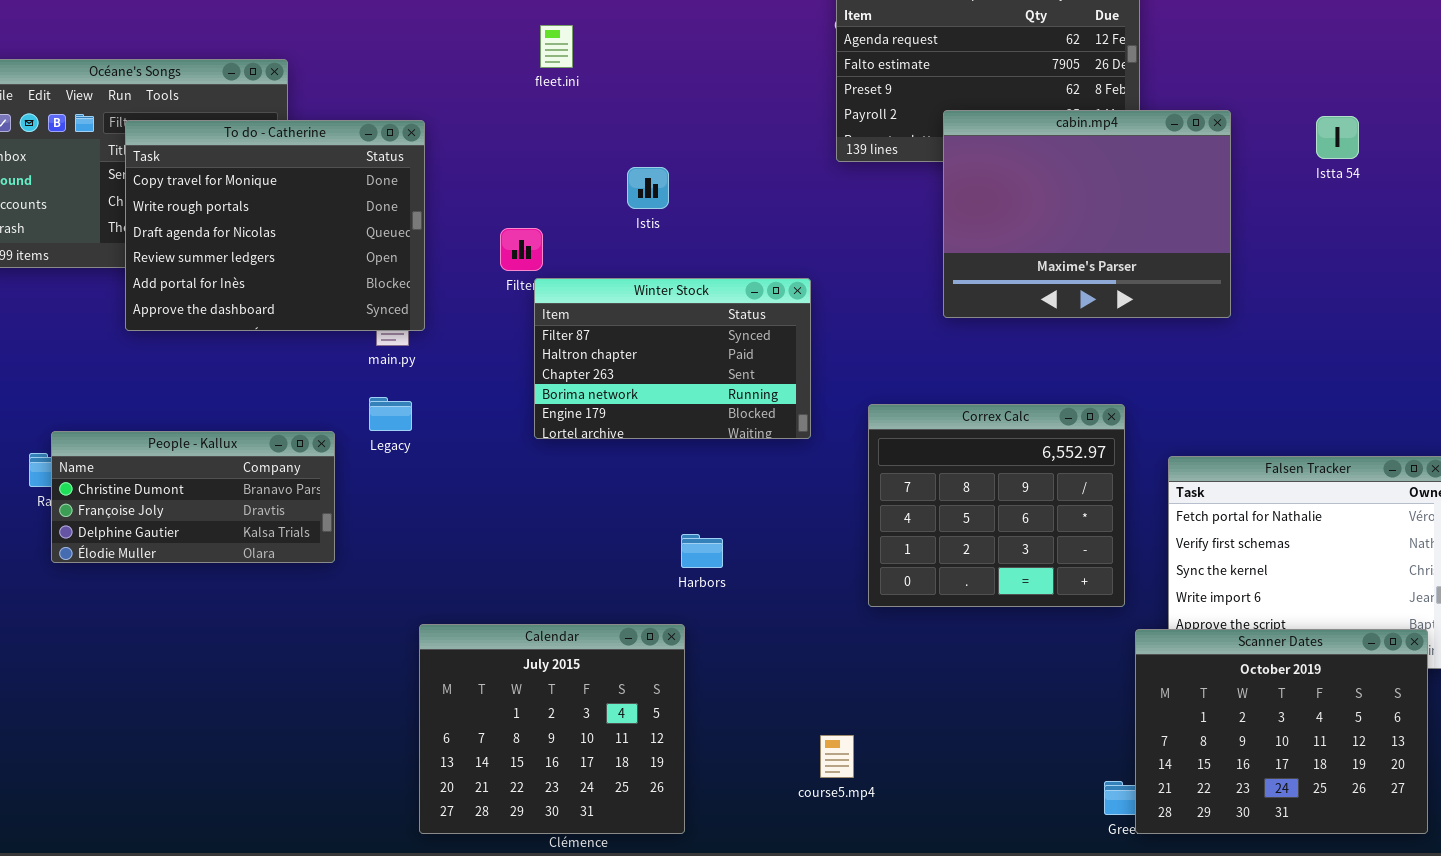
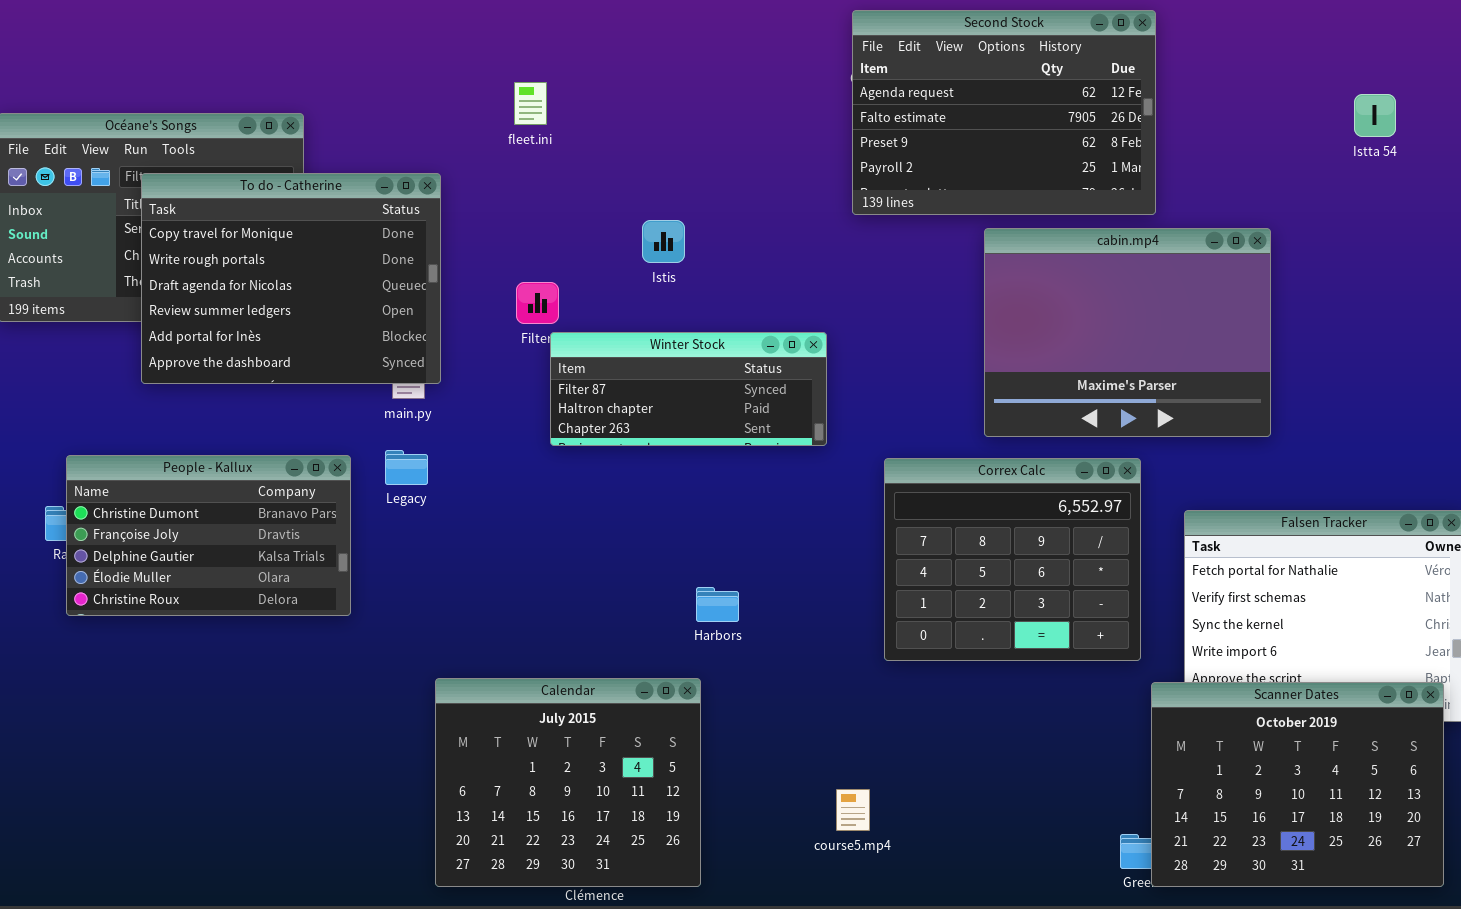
fleet.ini: [540,25,573,68] -> [514,82,547,125], moved
cabin.mp4: [943,110,1231,318] -> [984,228,1271,437], moved
Istta 54: [1316,116,1359,159] -> [1354,94,1396,137], moved
Winter Stock: [534,278,811,439] -> [550,332,827,446], resized
People - Kallux: [51,431,335,563] -> [66,455,351,616], resized

